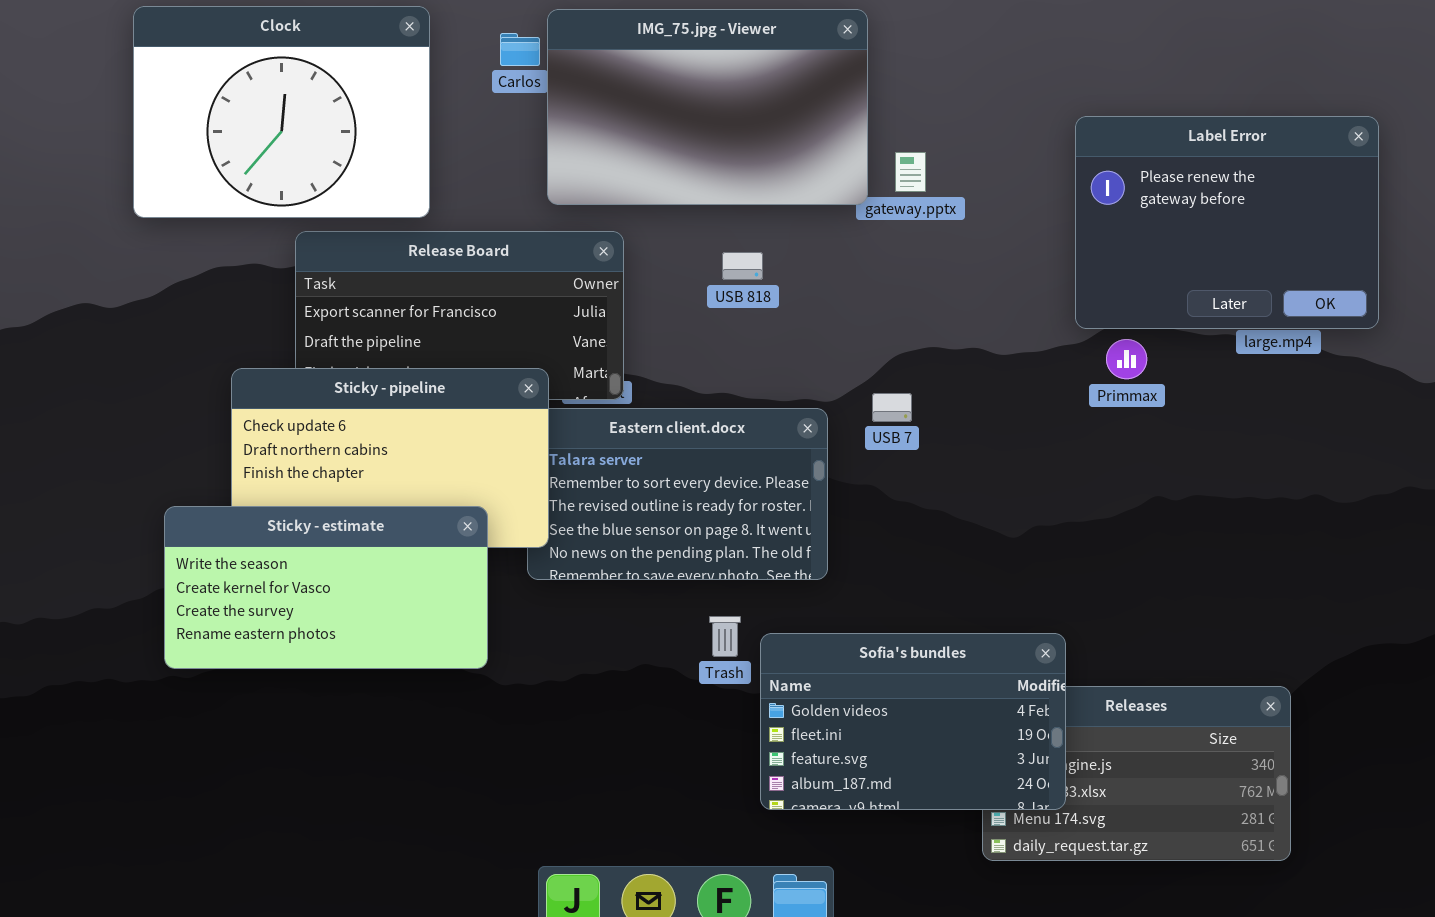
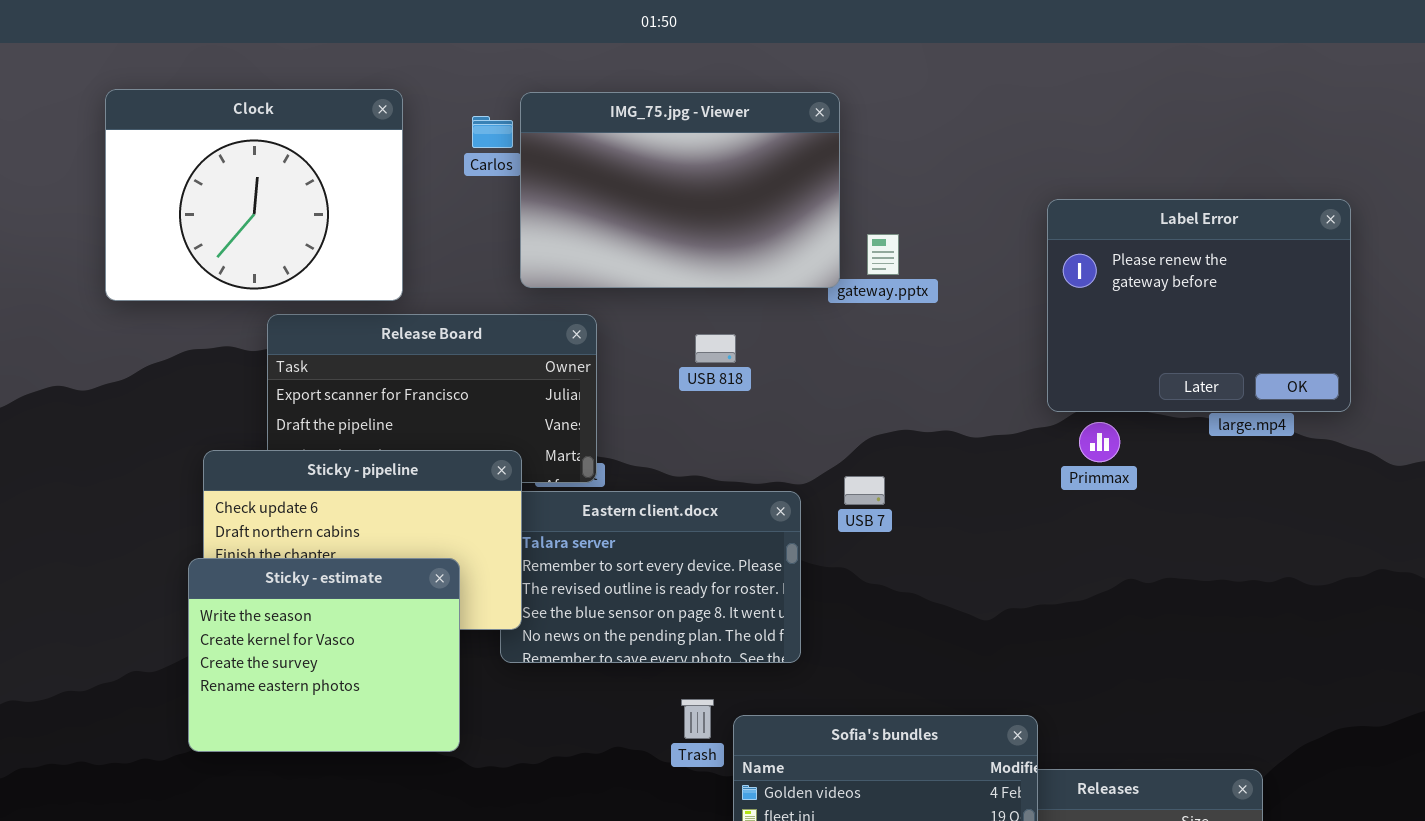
Sticky - estimate: [164,506,488,669] -> [188,558,460,752], resized

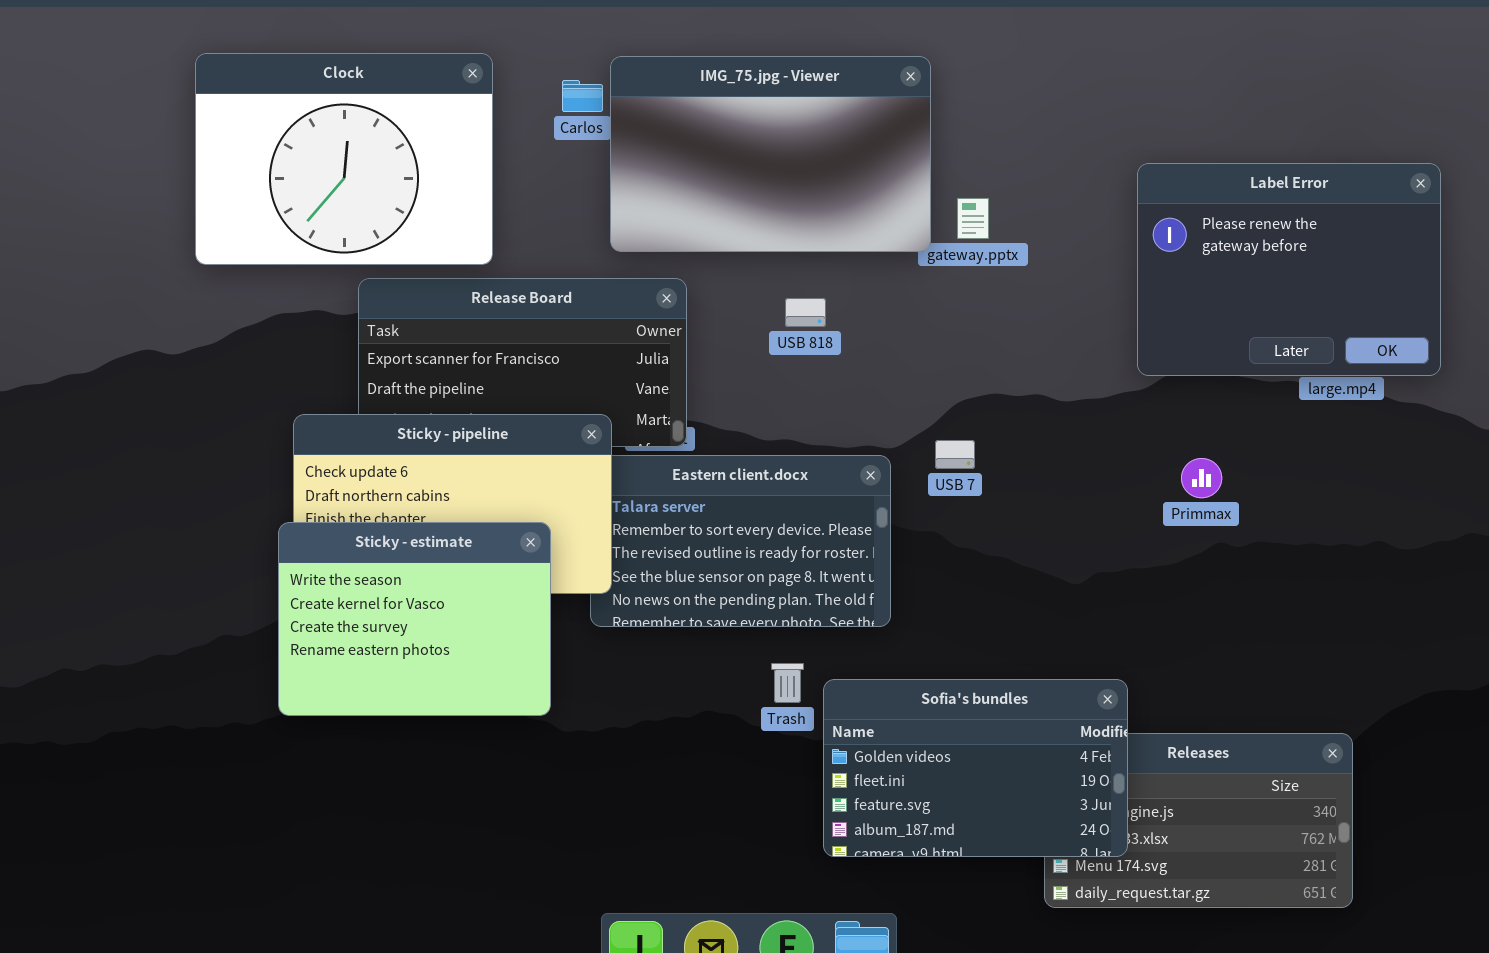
Primmax: [1079,422,1120,462] -> [1181,458,1222,498], moved

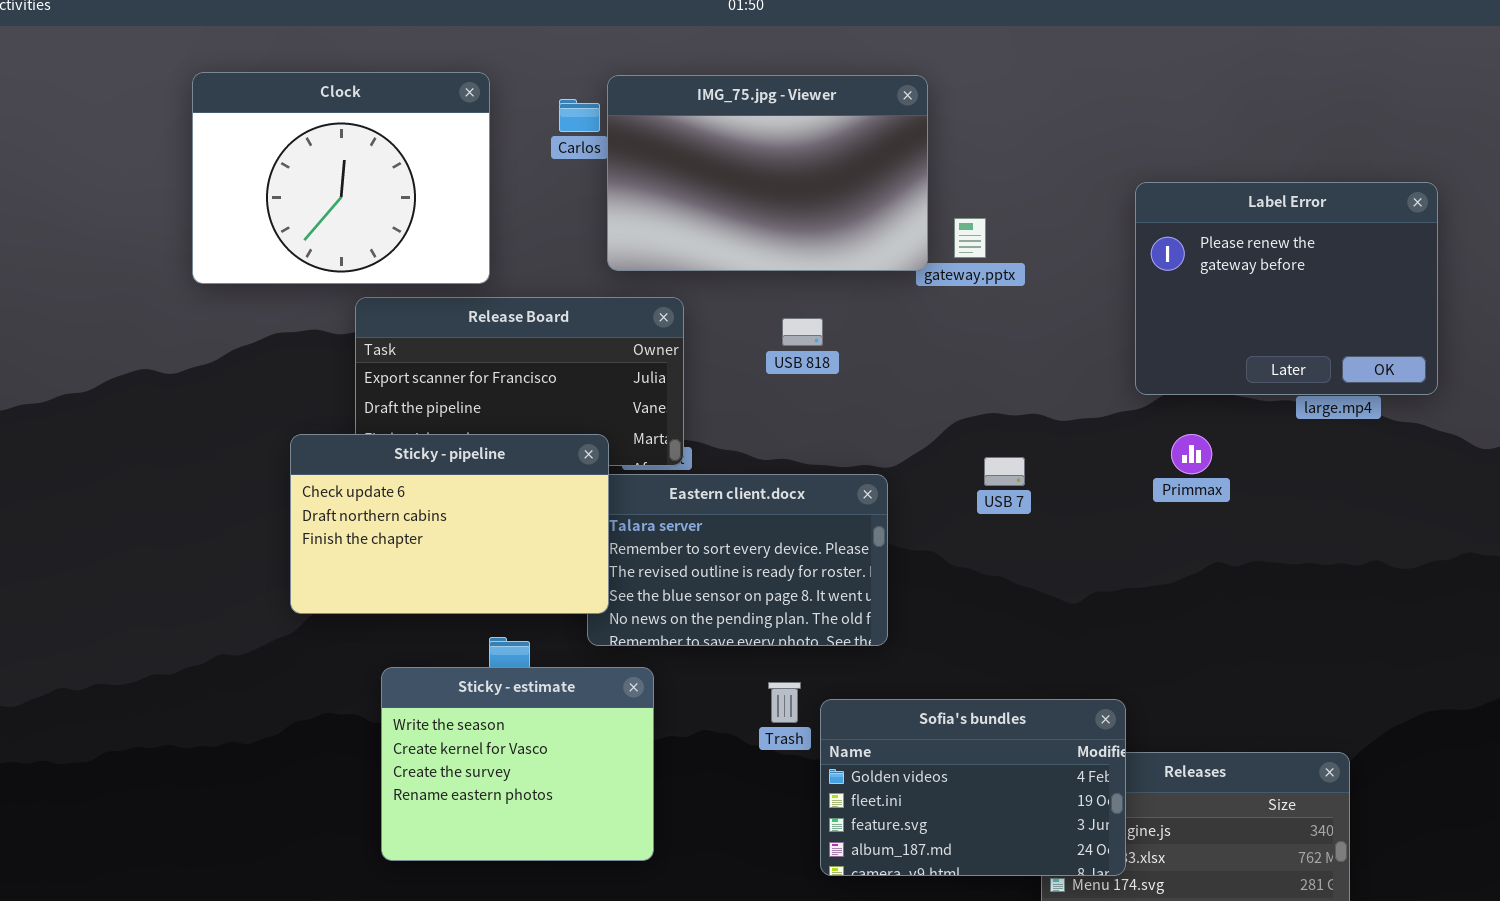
USB 7: [935,440,975,469] -> [984,457,1025,486], moved
Primmax: [1181,458,1222,498] -> [1171,434,1212,474], moved
Sticky - estimate: [278,522,551,716] -> [381,667,654,861], moved

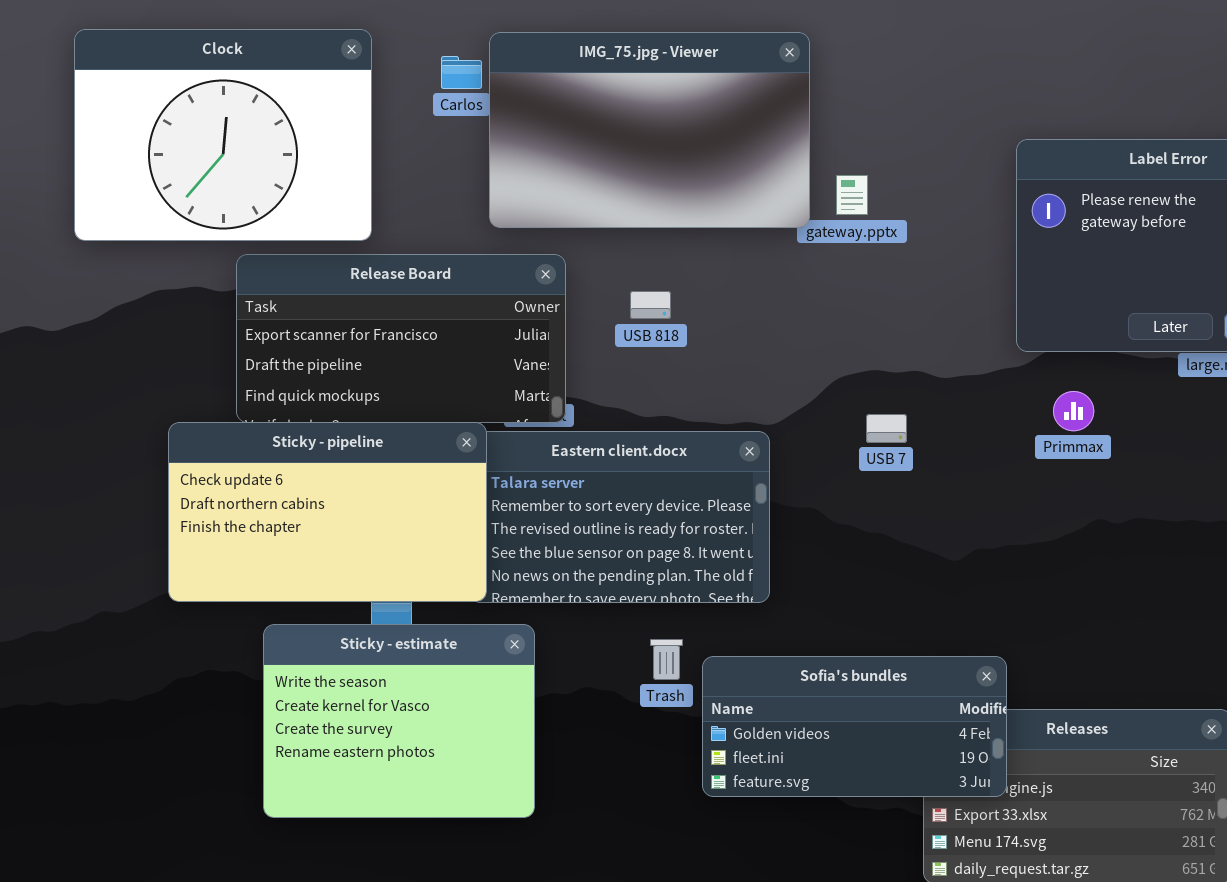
USB 818: [782,318,823,346] -> [630,291,671,319], moved
Sticky - pipeline: [290,434,609,614] -> [168,422,487,602], moved
Sofia's bundles: [820,699,1126,876] -> [702,656,1007,797], resized

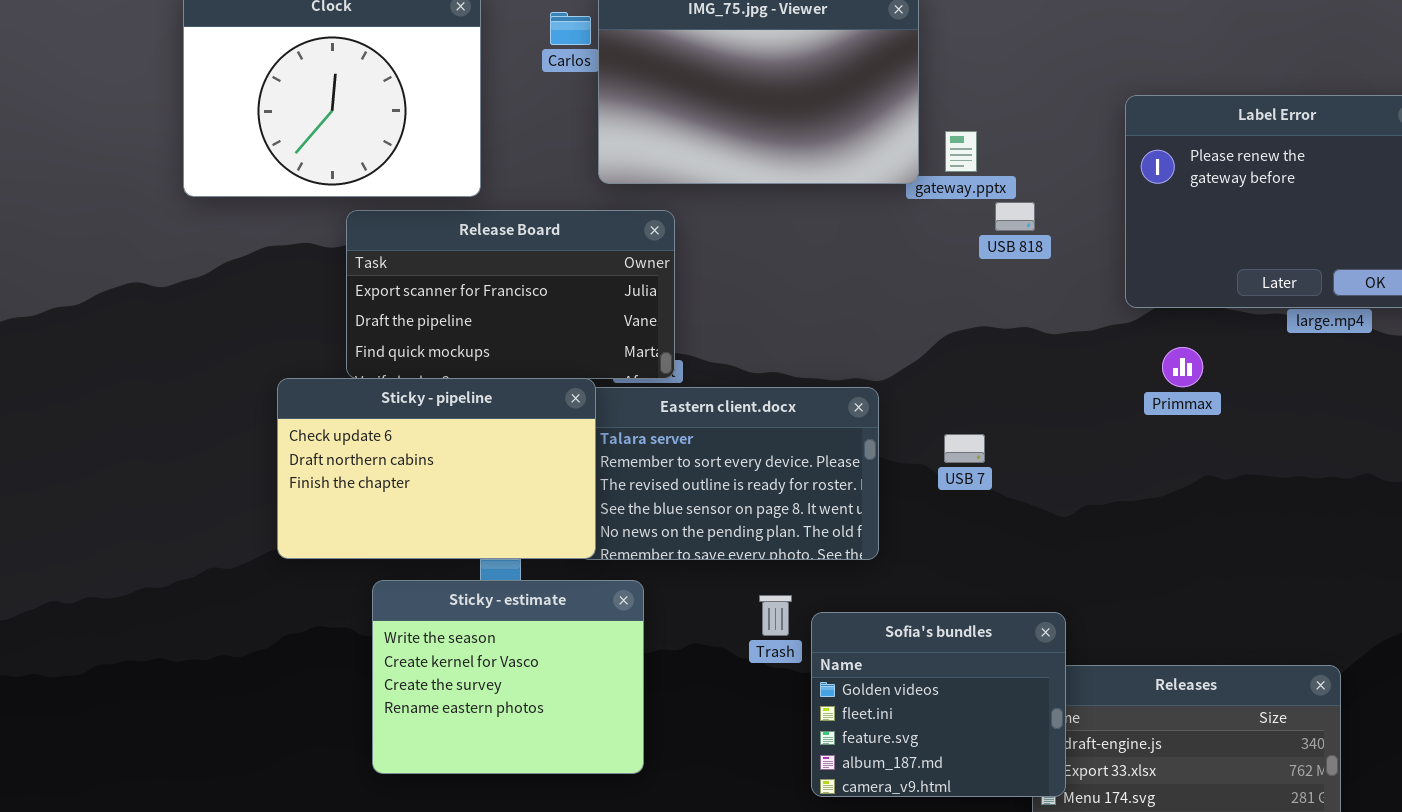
USB 818: [630,291,671,319] -> [995,202,1035,231], moved
USB 7: [866,414,907,443] -> [944,434,985,463], moved
Sofia's bundles: [702,656,1007,797] -> [811,612,1066,797], resized

